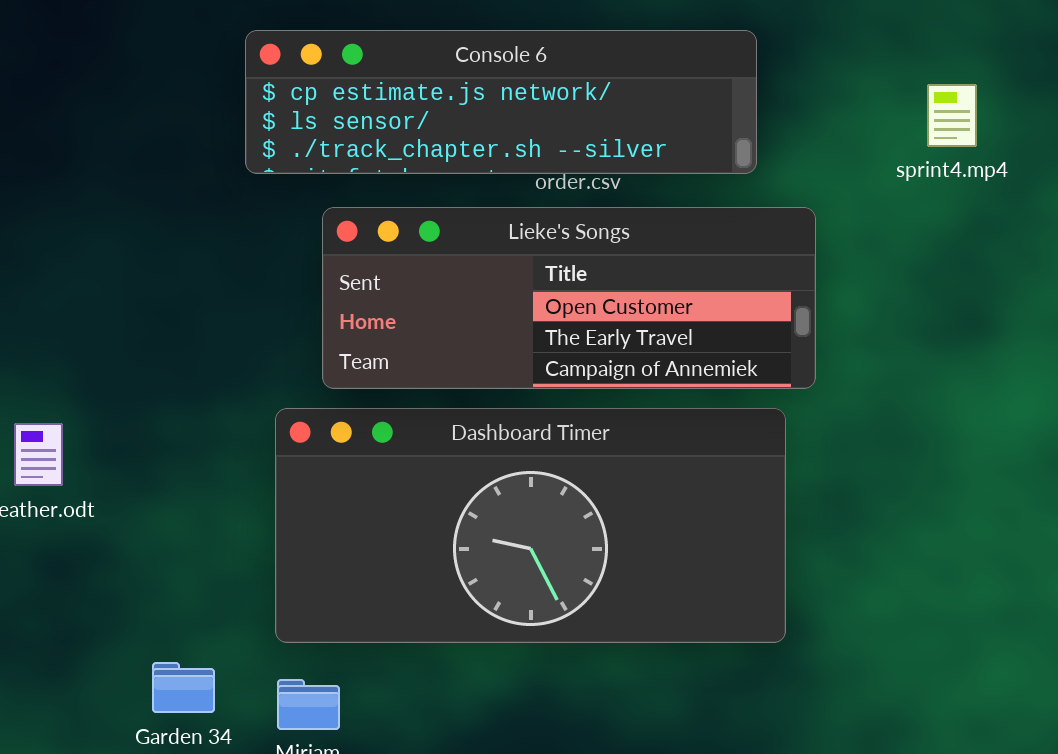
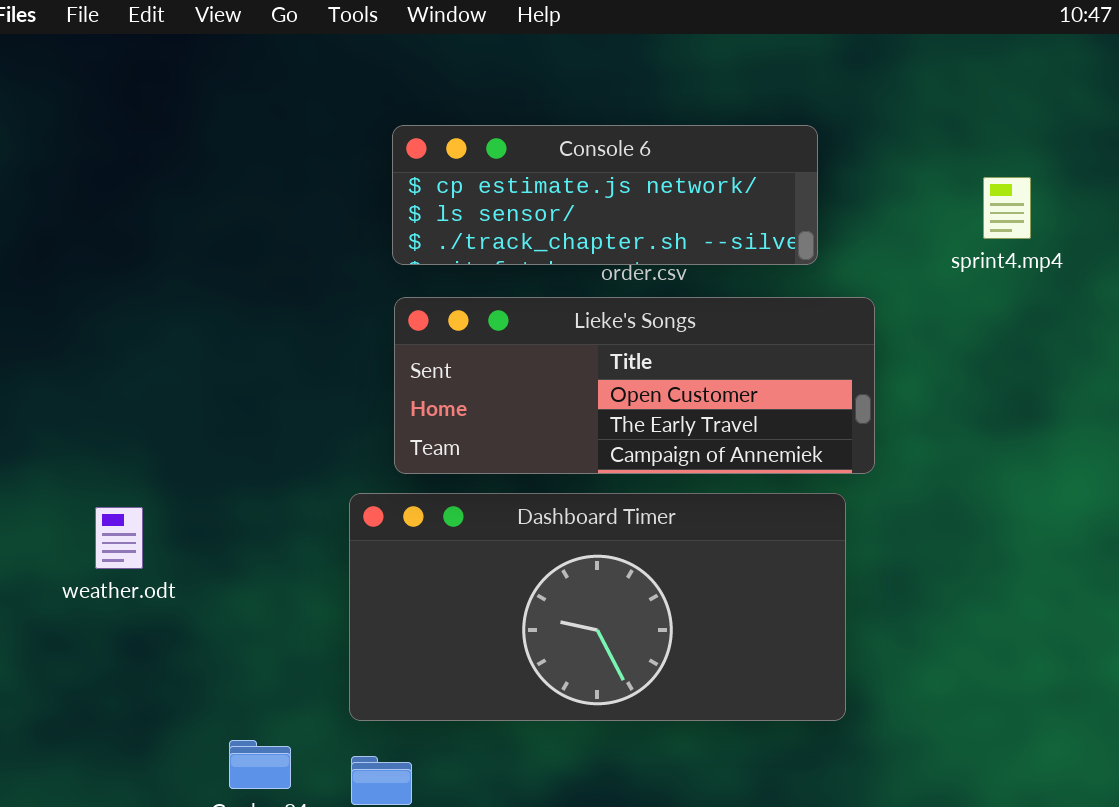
Console 6: [245,30,757,174] -> [392,125,818,265], resized

